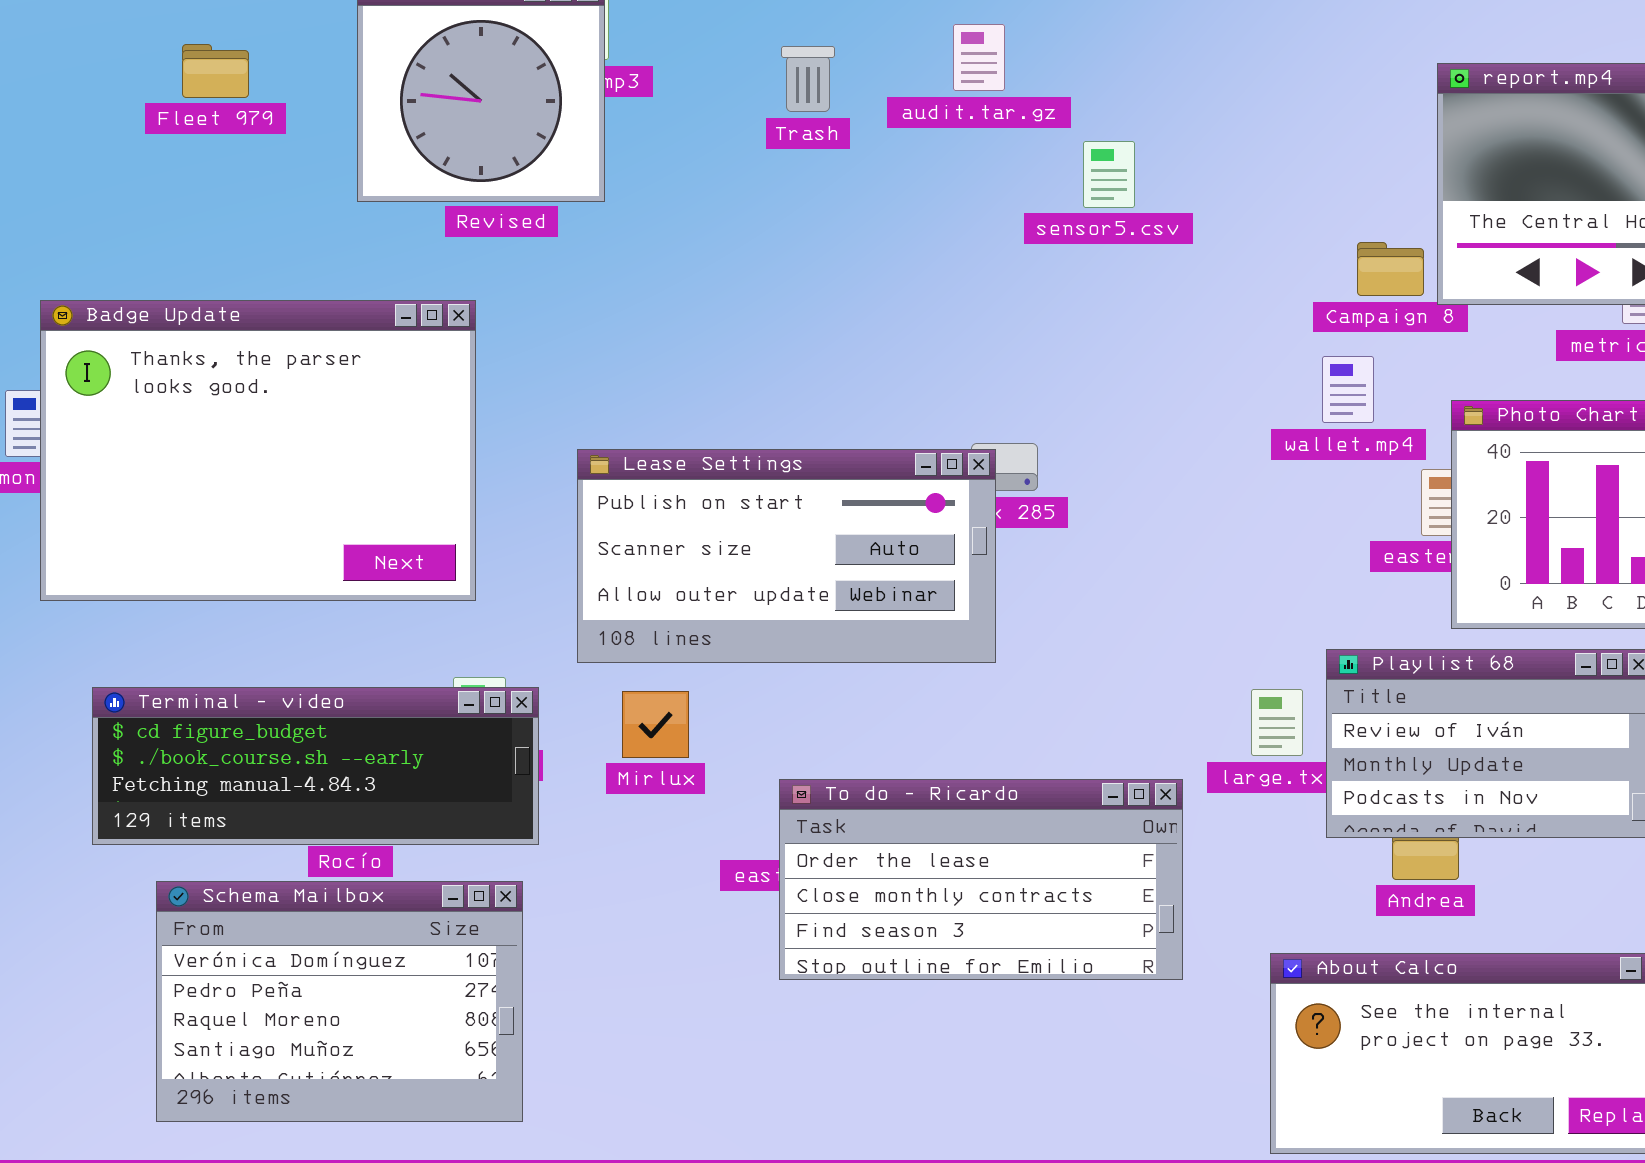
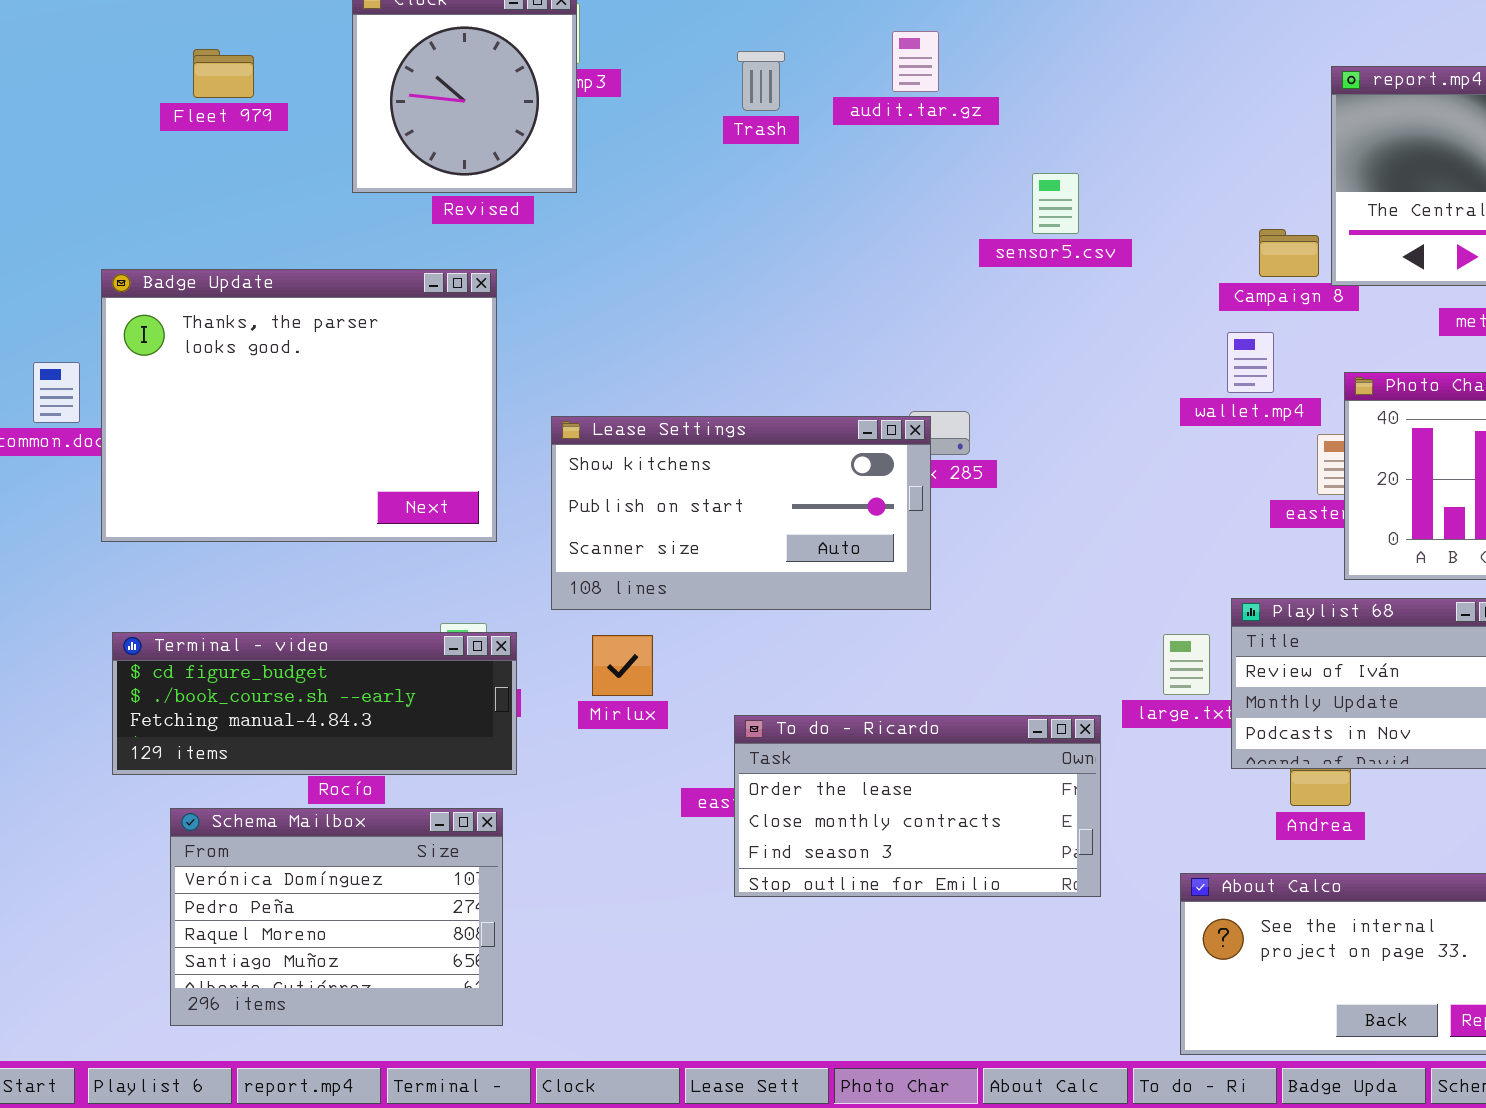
sensor5.csv: [1083,141,1135,208] -> [1032,173,1079,234], moved
Badge Update: [40,300,476,601] -> [101,269,497,542], moved
Lease Settings: [577,449,996,663] -> [551,416,931,610], scrolled up 1 row

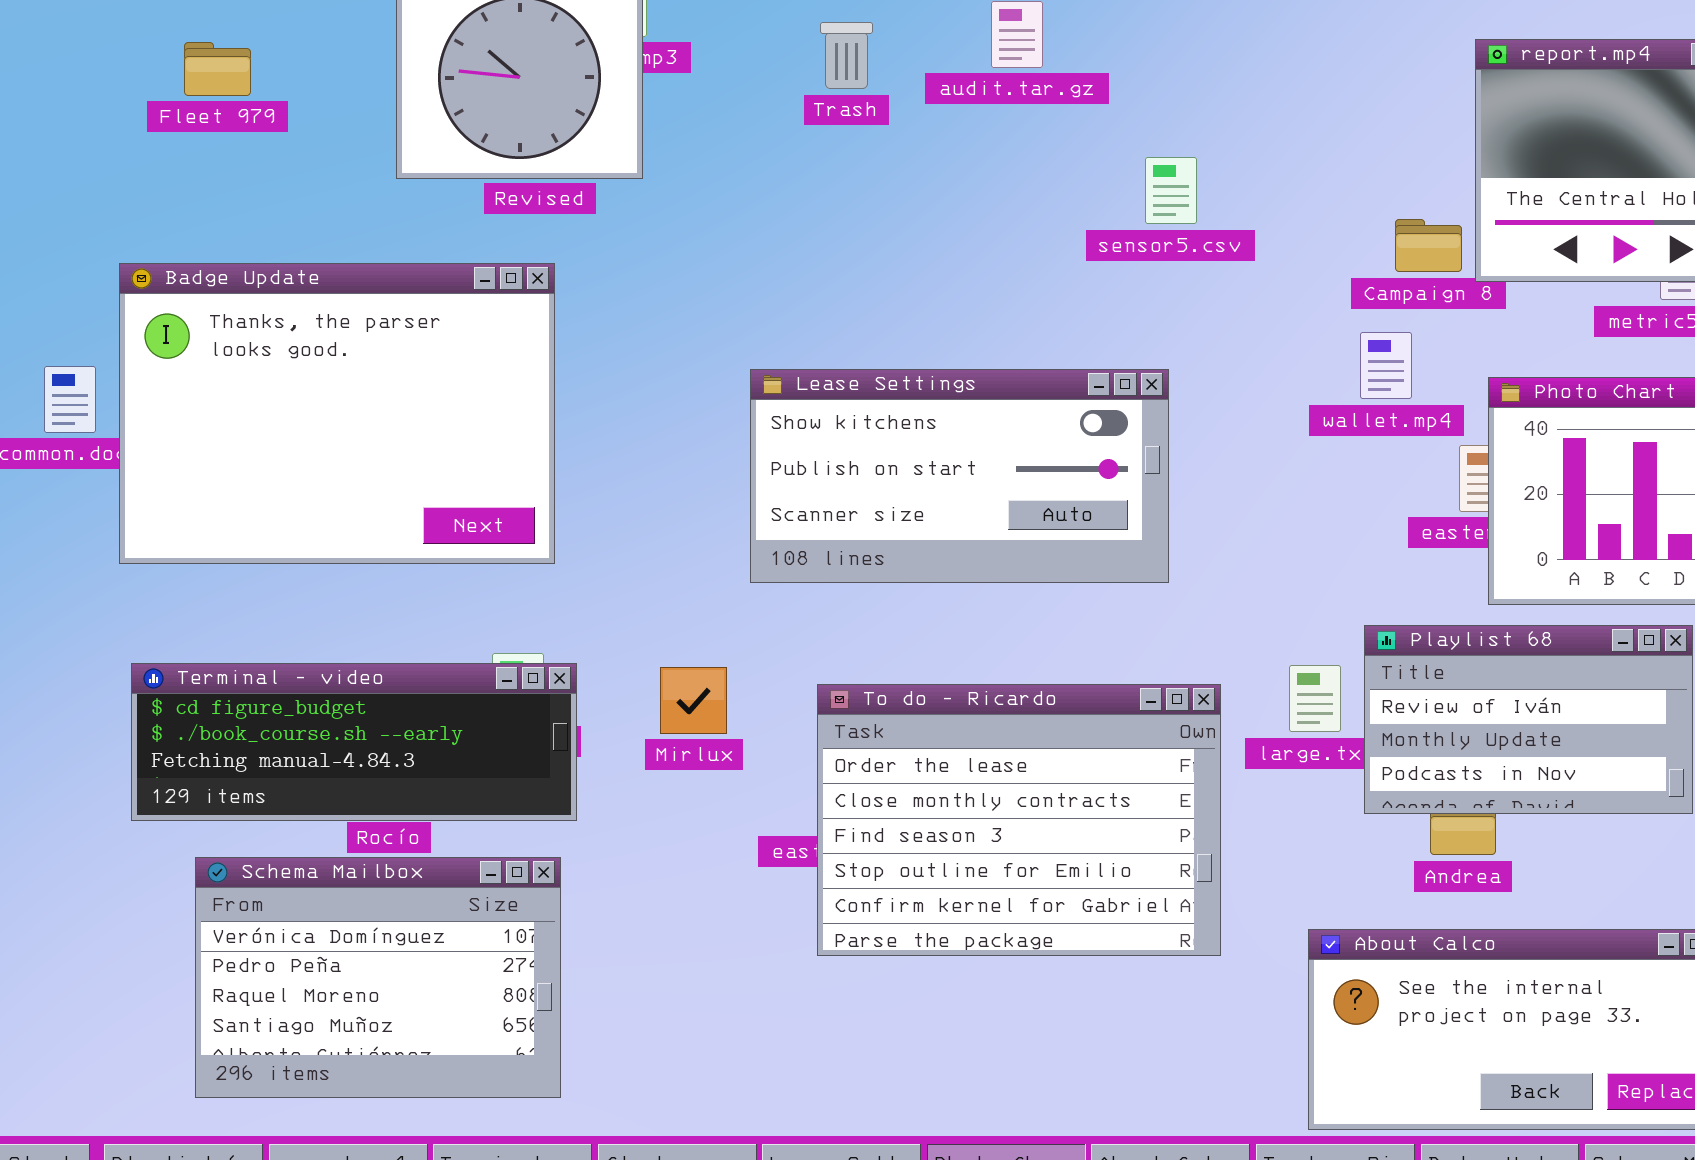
Fleet 979: [193,49,254,98] -> [184,42,251,96], moved
Lease Settings: [551,416,931,610] -> [750,369,1169,583], moved
To do - Ricardo: [734,715,1101,897] -> [817,684,1221,956], resized

